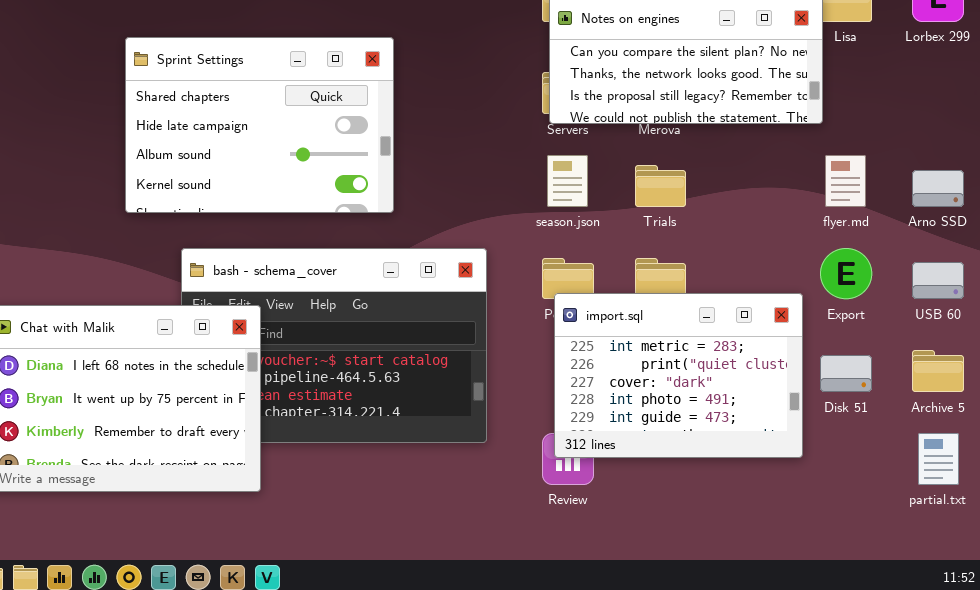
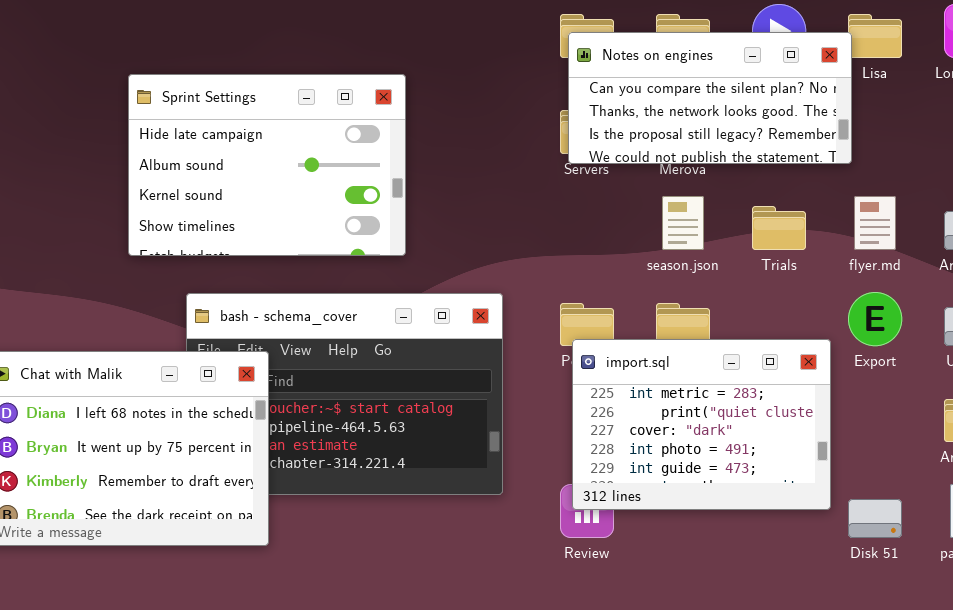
Sprint Settings: [125,37,394,213] -> [128,74,406,256], scrolled down 1 row
season.json: [547,155,588,207] -> [662,196,704,250], moved
Trials: [635,165,686,207] -> [752,206,806,250], moved
Disk 51: [820,355,872,392] -> [848,499,902,538], moved

